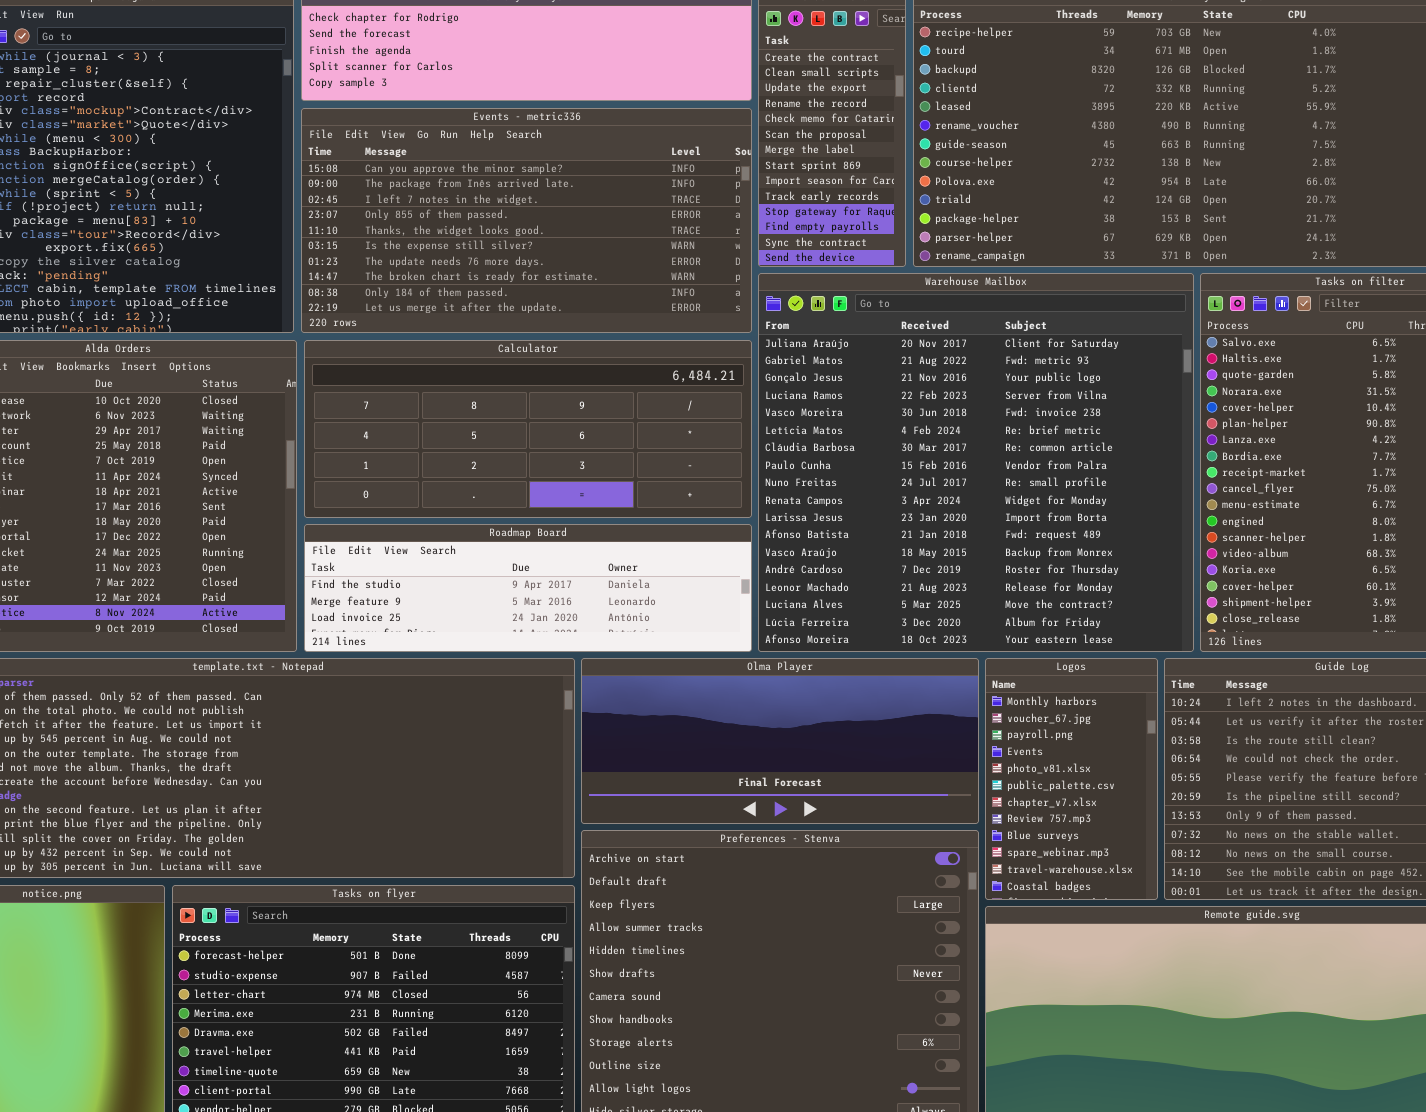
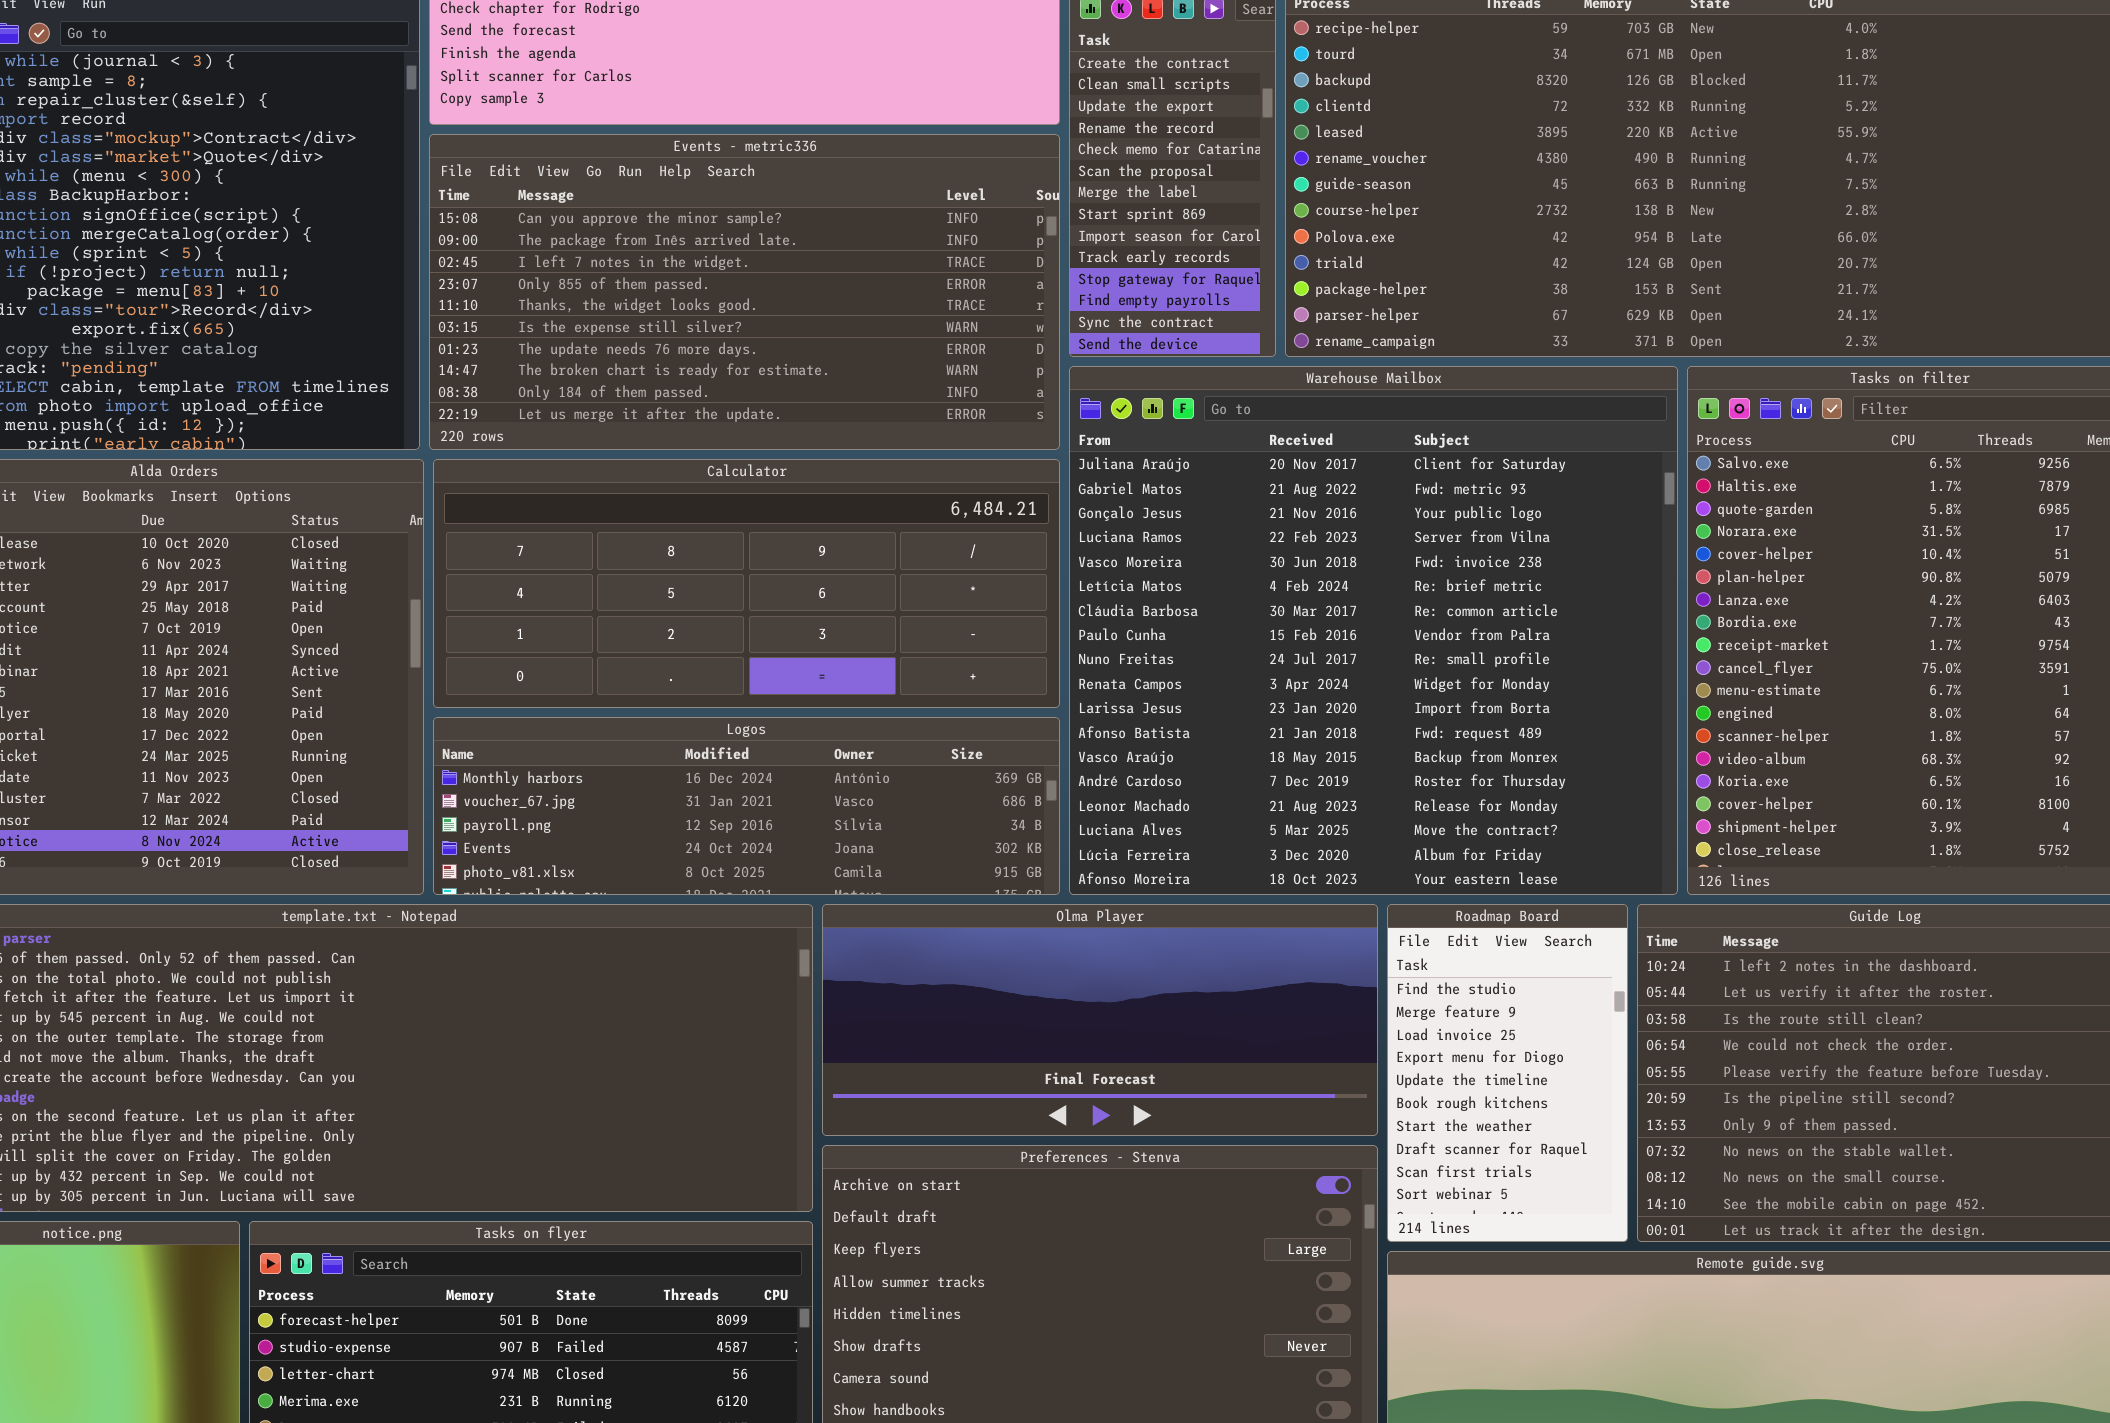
Roadmap Board: [304,524,752,652] -> [1387,904,1628,1242], moved, resized
Logos: [985,658,1158,900] -> [433,717,1060,895], moved, resized

